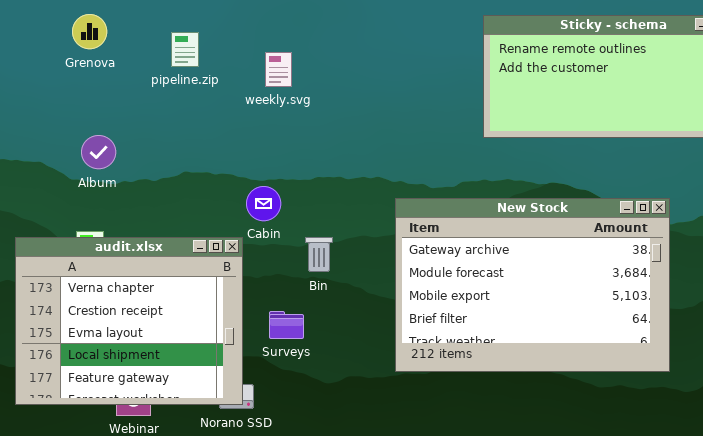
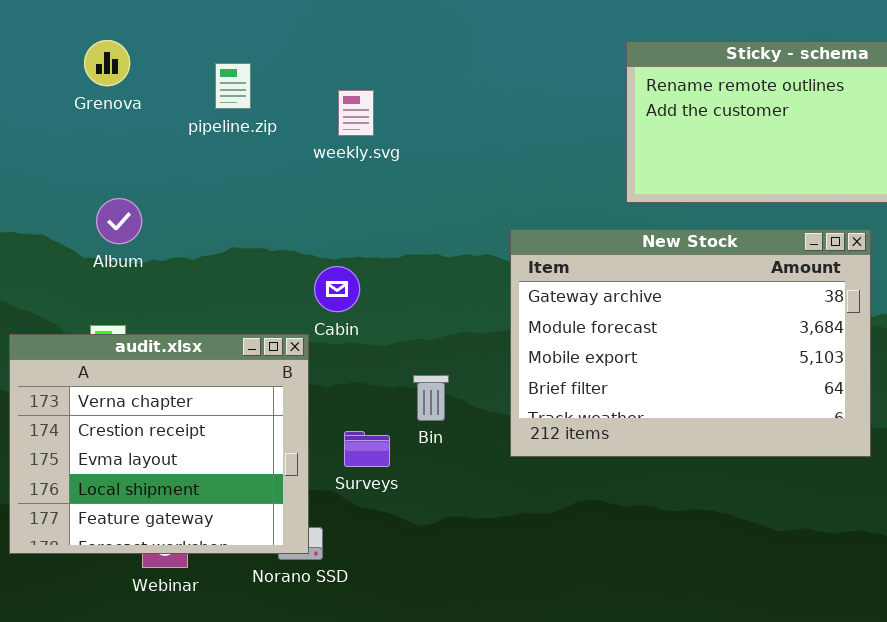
New Stock: [395,198,670,372] -> [510,229,871,457], moved
Bin: [305,237,333,272] -> [413,375,449,421], moved

